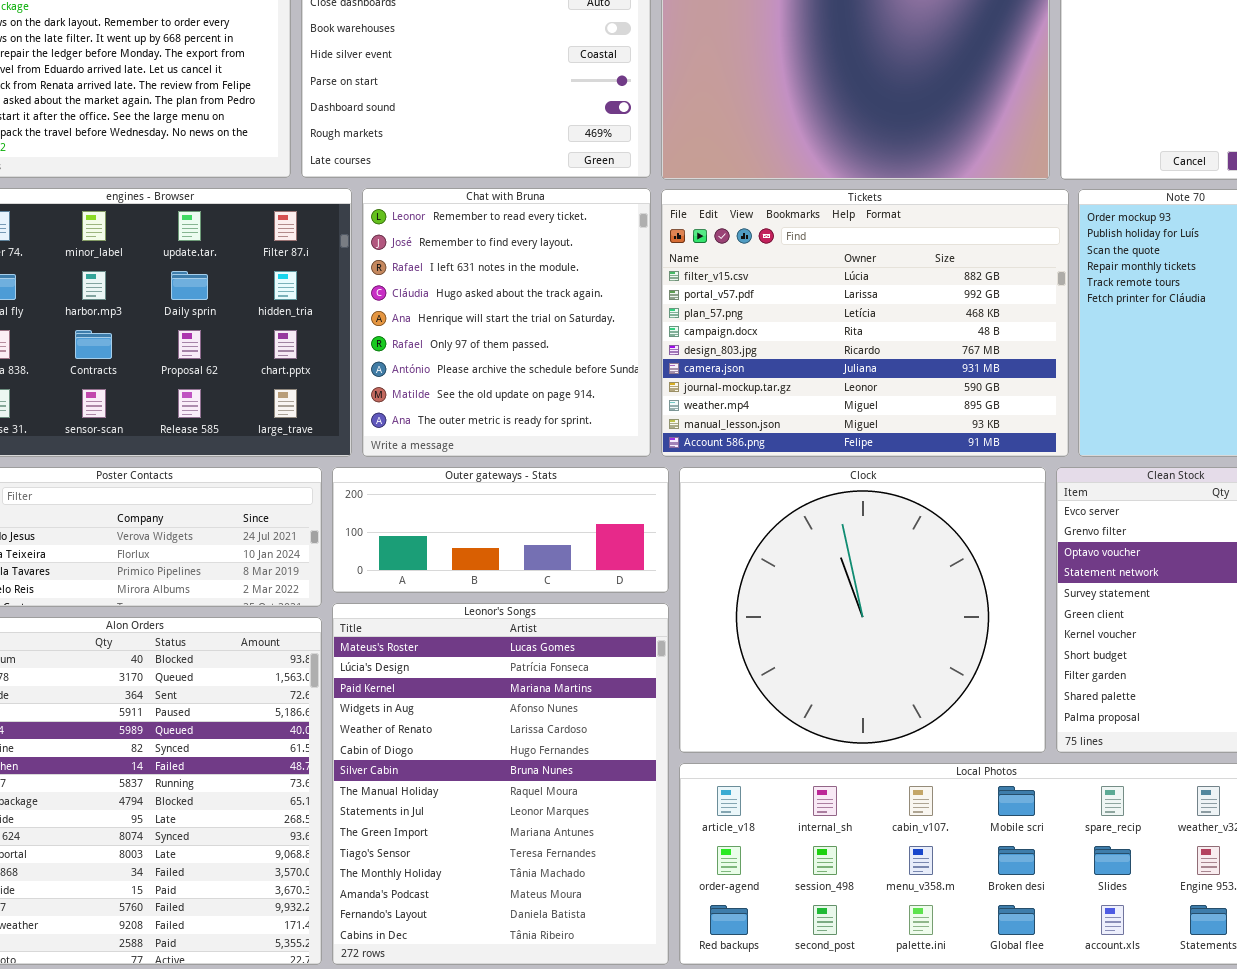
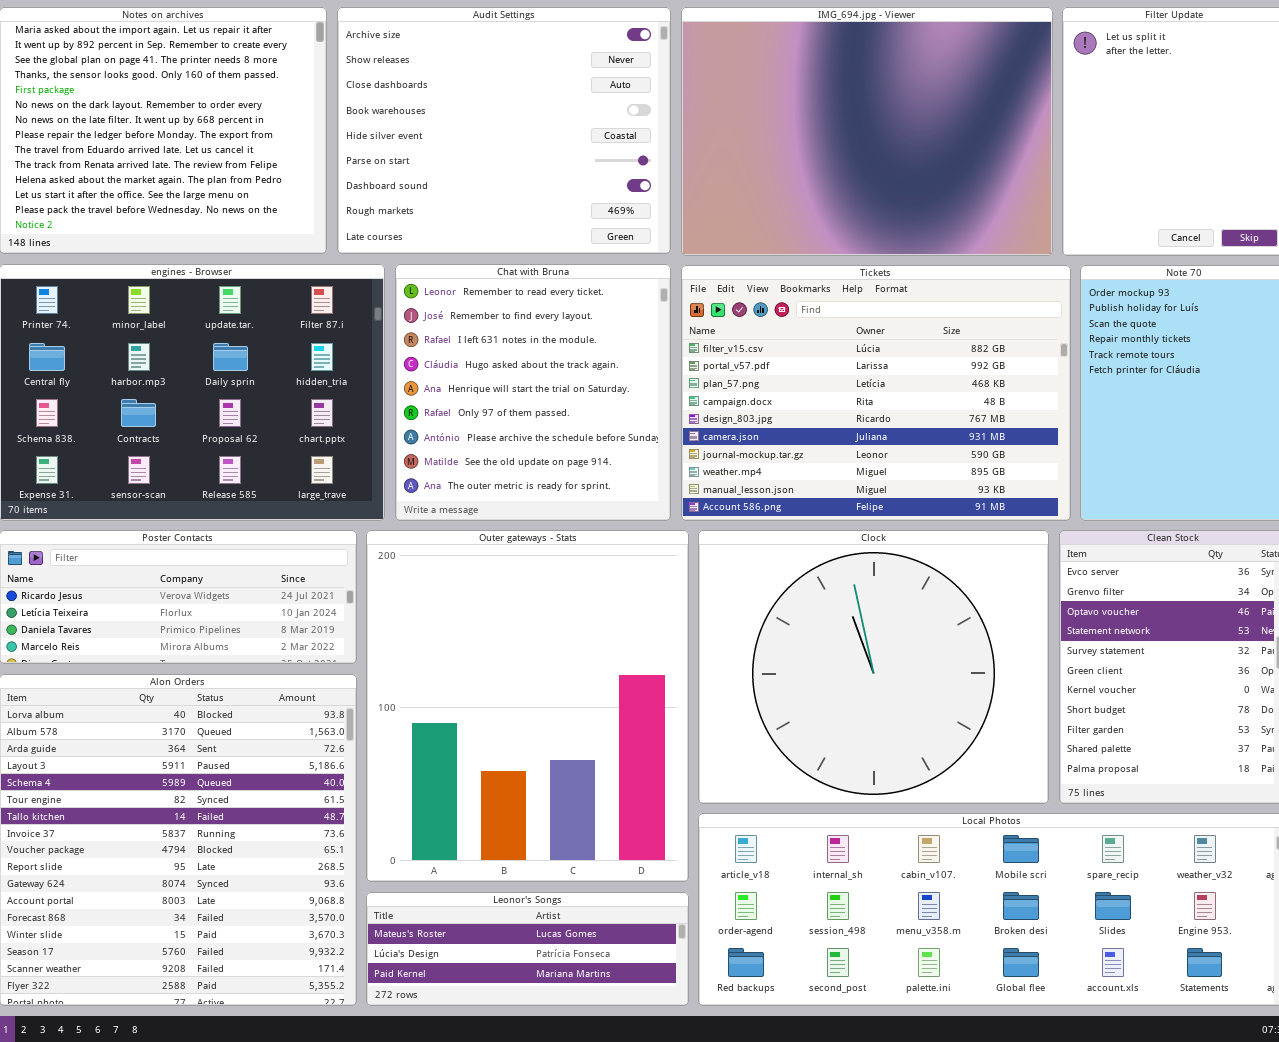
Outer gateways - Stats: [332,467,669,593] -> [366,530,689,882], resized
Leonor's Songs: [332,603,669,965] -> [366,892,689,1006], resized

